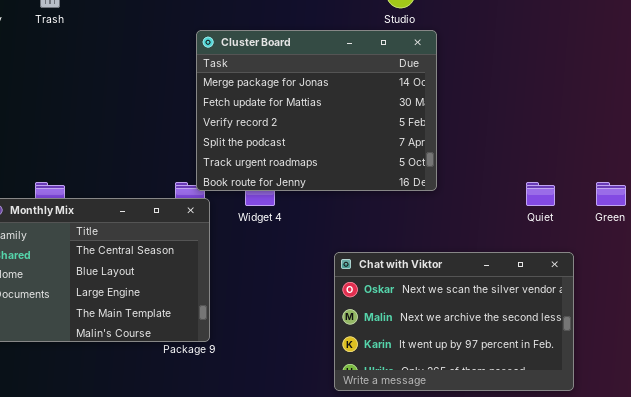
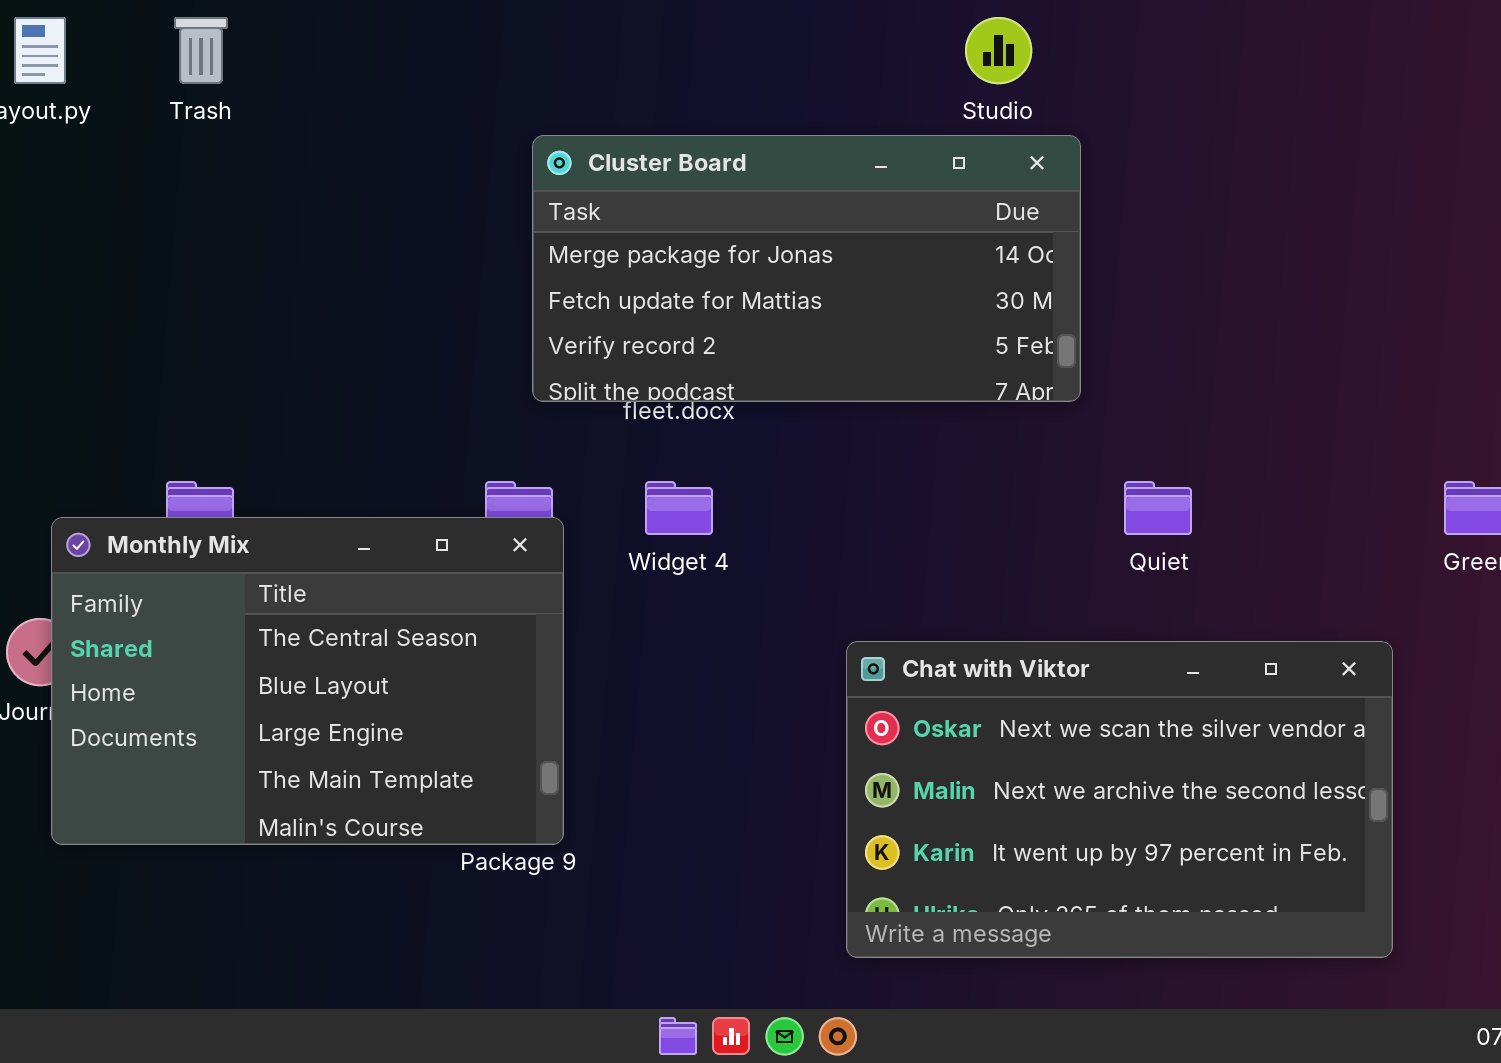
Cluster Board: [196,30,437,191] -> [532,135,1081,402], resized
Quiet: [526,182,555,206] -> [1124,481,1192,535], moved

